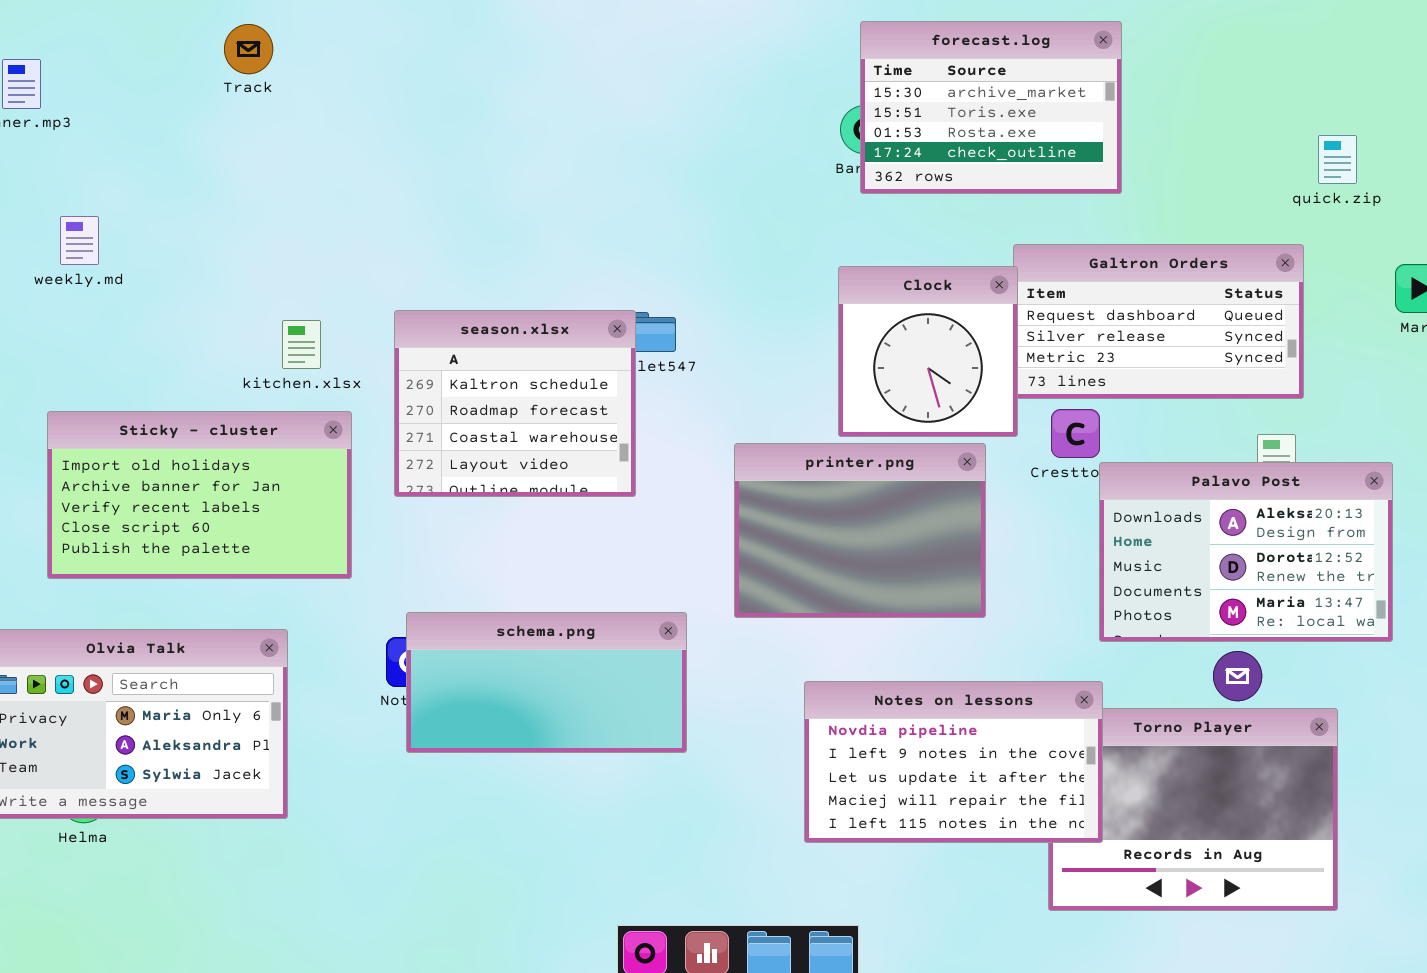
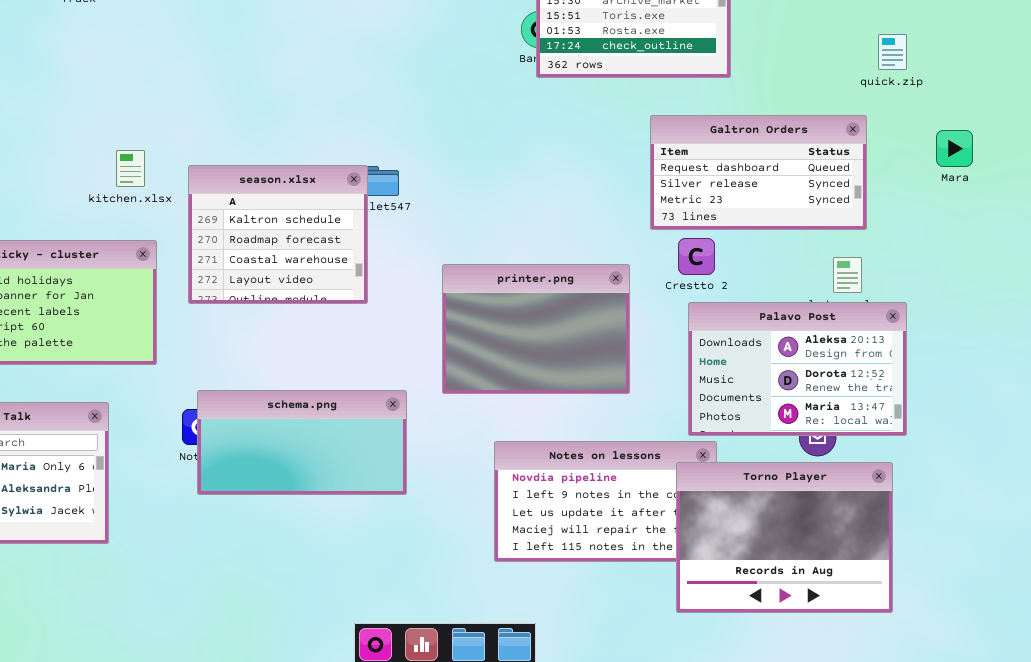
Clock: [838,266,1018,437] -> none, closed
kitchen.xlsx: [282,320,321,369] -> [116,150,145,187], moved
Palavo Post: [1099,462,1393,642] -> [688,302,907,436], moved
Torno Player: [1048,708,1338,911] -> [676,462,893,613], raised

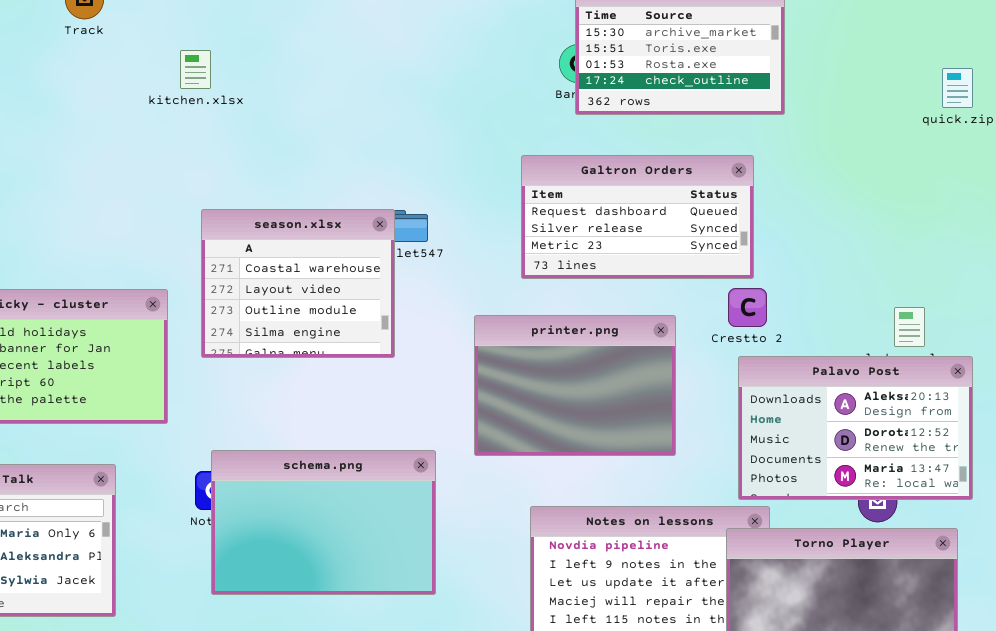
Galtron Orders: [650,115,867,230] -> [521,155,754,279], moved
kitchen.xlsx: [116,150,145,187] -> [180,50,211,89], moved
season.xlsx: [188,165,368,304] -> [201,209,395,358], scrolled down 2 rows
schema.png: [197,390,407,495] -> [211,450,436,595], resized

